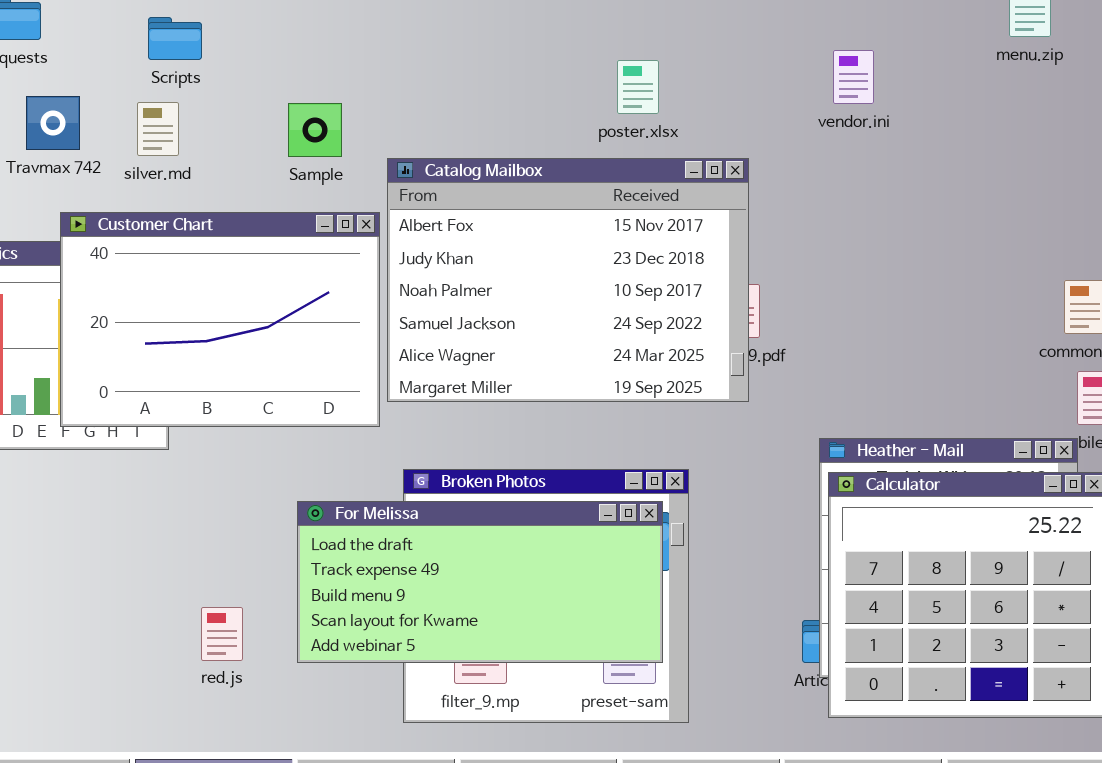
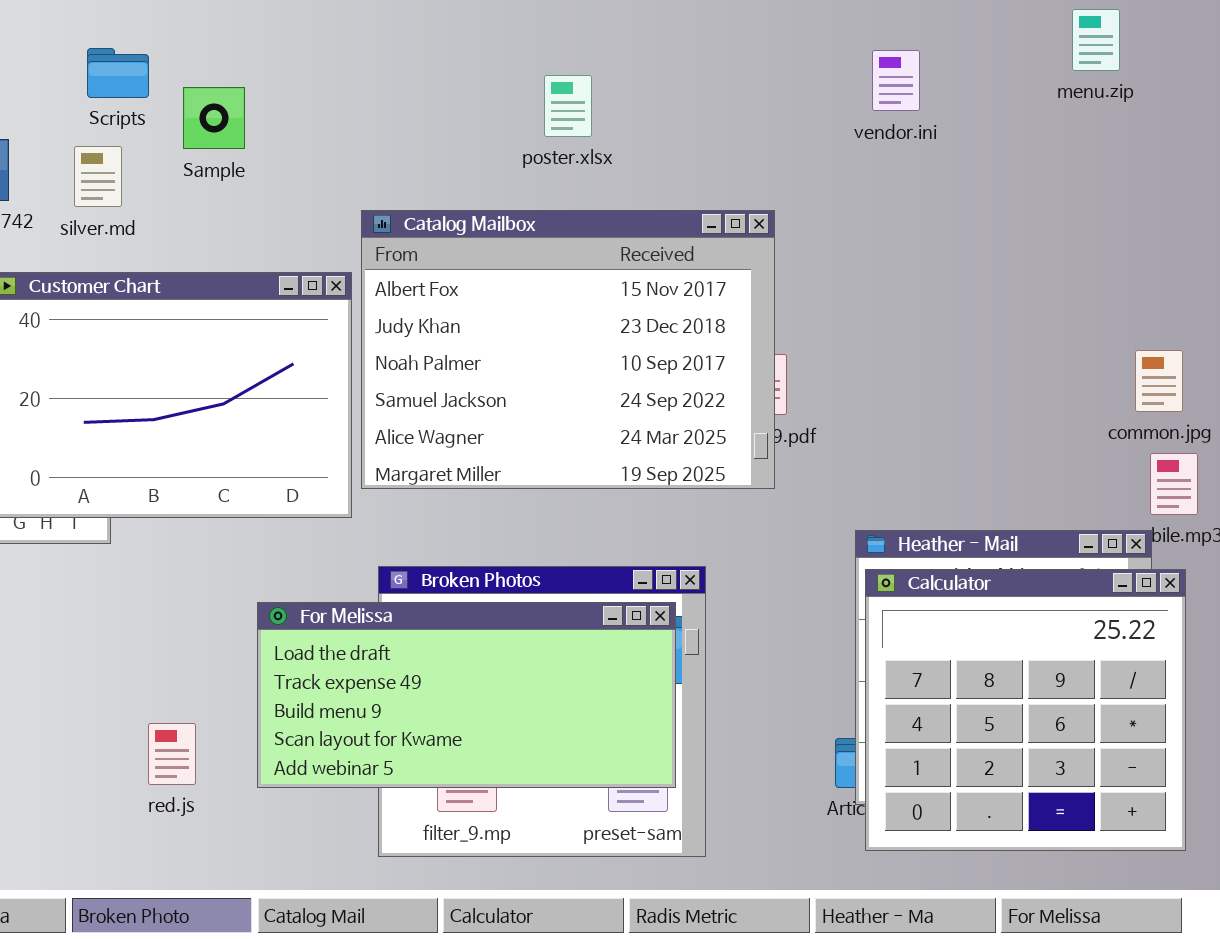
vendor.ini: [833,50,874,104] -> [872,50,920,111], moved
poster.xlsx: [617,60,659,114] -> [544,75,592,137], moved
Sample: [288,103,342,157] -> [183,87,245,149], moved

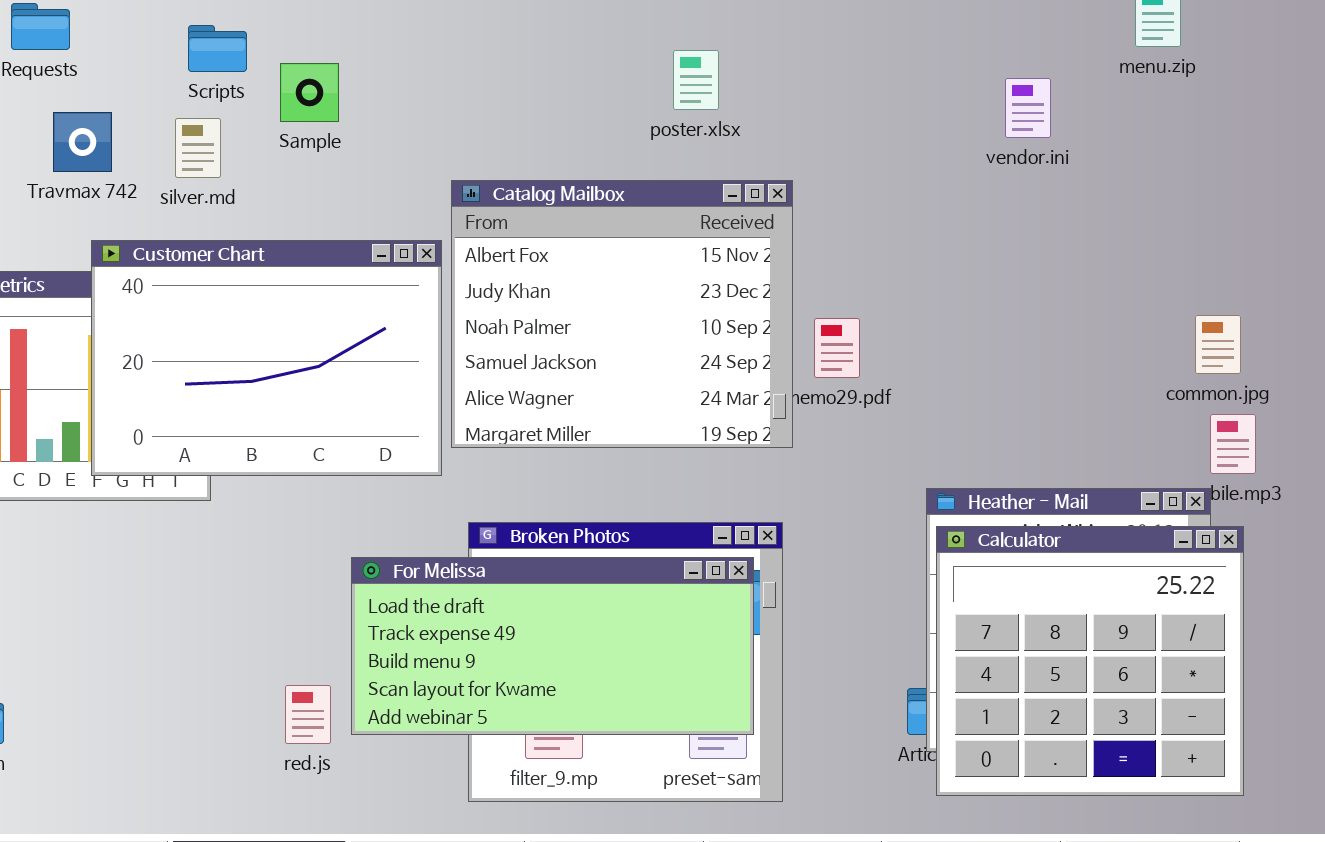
vendor.ini: [872,50,920,111] -> [1005,78,1051,138], moved
poster.xlsx: [544,75,592,137] -> [673,50,719,110], moved
Catalog Mailbox: [361,210,775,489] -> [451,180,793,448], resized
red.js: [148,723,196,785] -> [285,685,331,744], moved

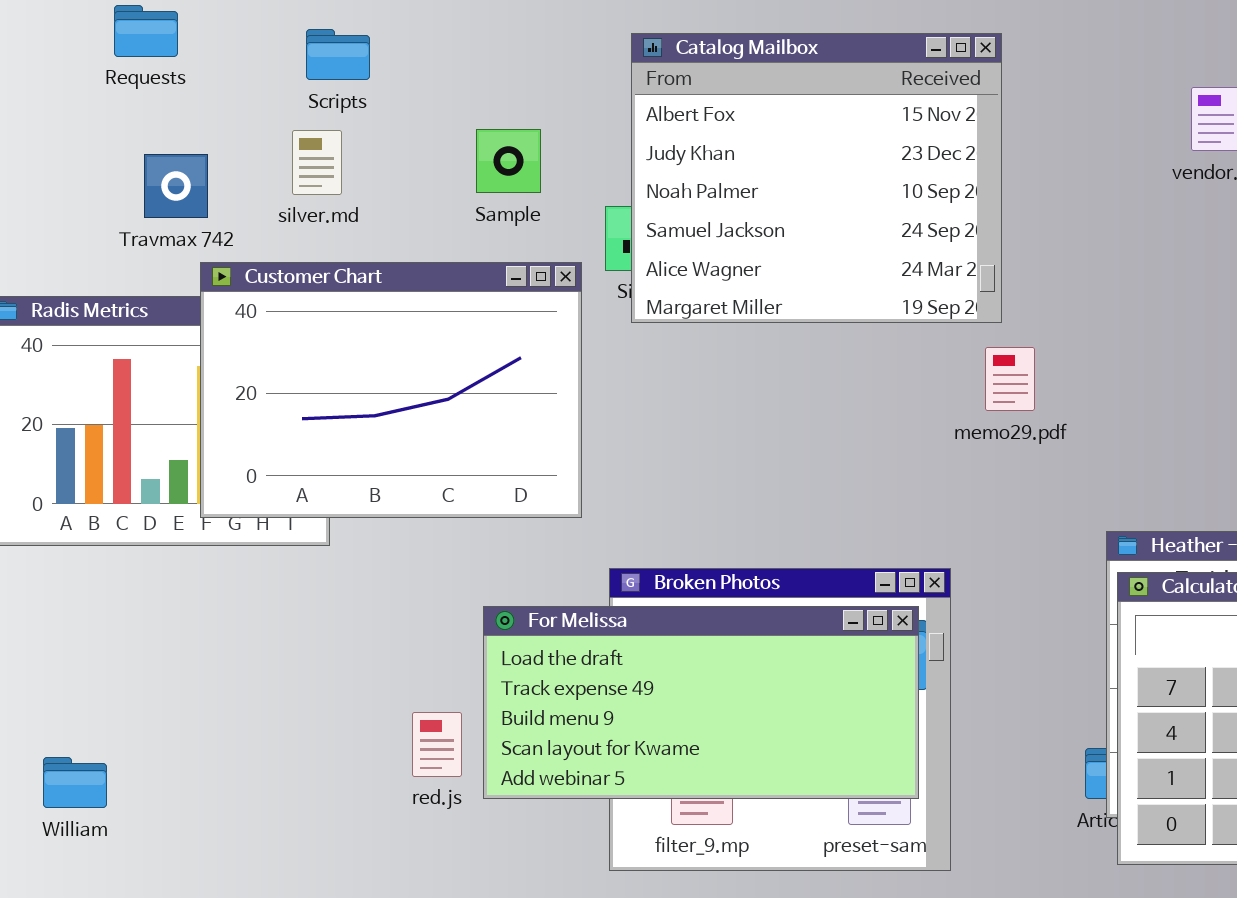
Sample: [280,63,339,122] -> [476,129,541,193], moved
Travmax 742: [53,112,112,172] -> [144,154,208,218], moved
Catalog Mailbox: [451,180,793,448] -> [631,33,1002,323], moved
red.js: [285,685,331,744] -> [412,712,462,777], moved

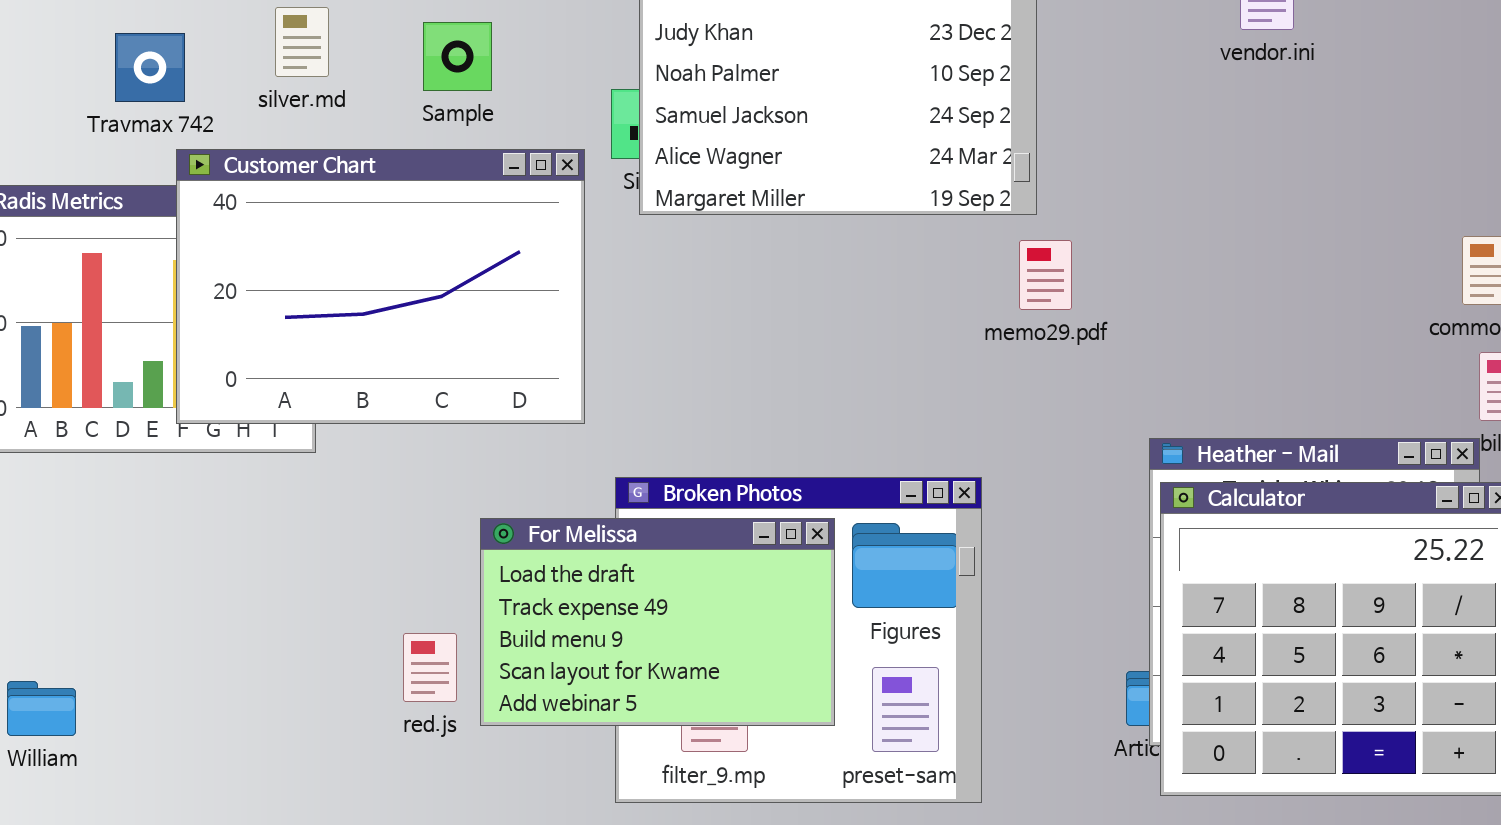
Sample: [476,129,541,193] -> [423,22,492,91], moved
For Melissa: [483,606,919,799] -> [480,518,835,726], resized

